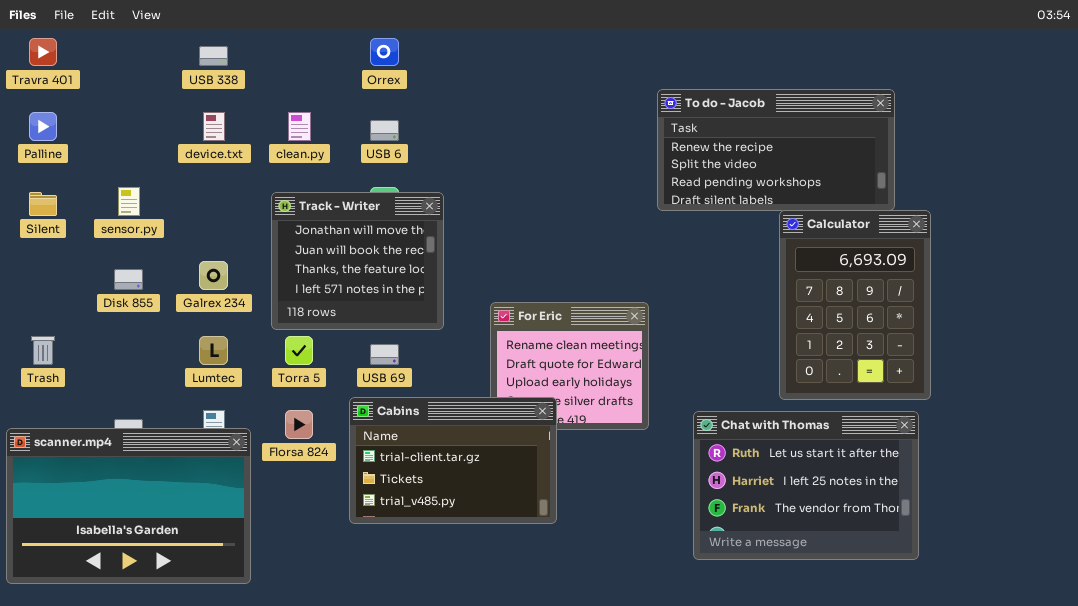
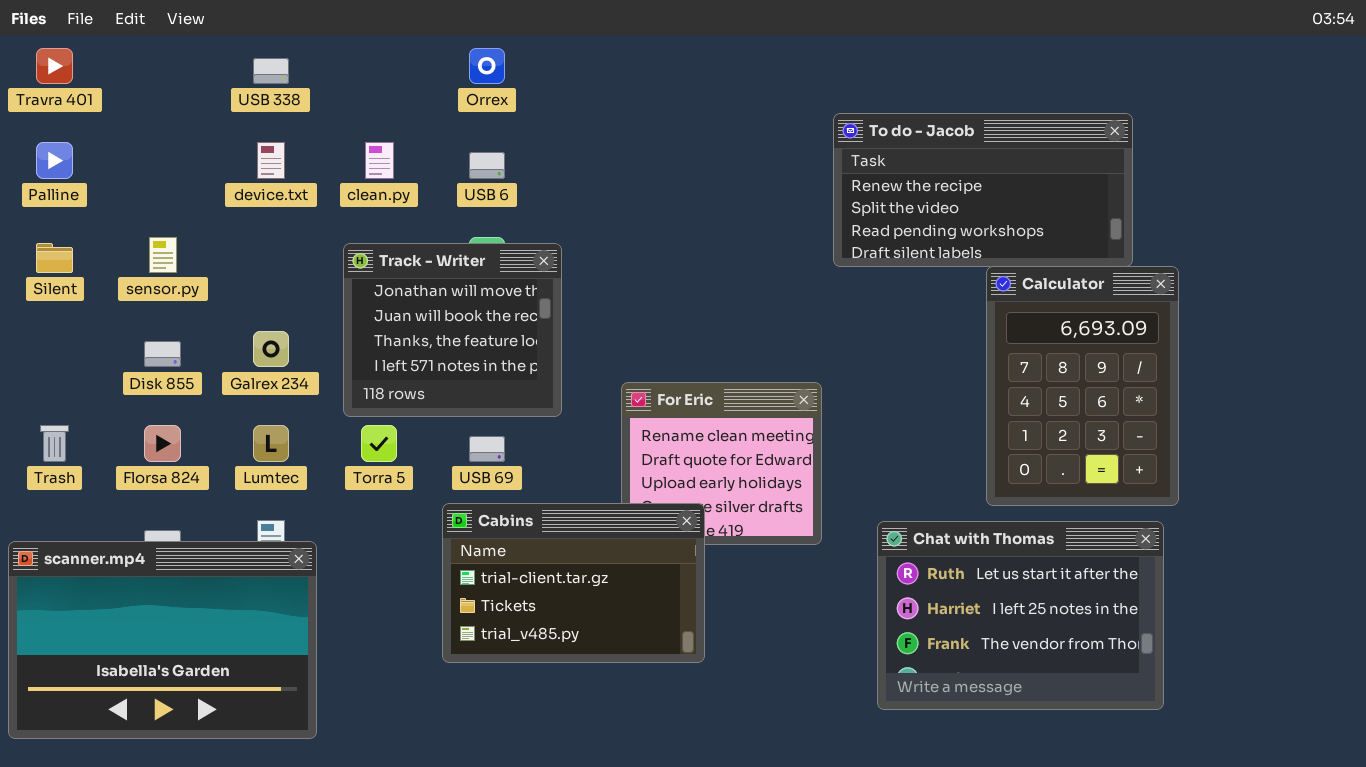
Florsa 824: [285,410,313,439] -> [144,425,181,462], moved

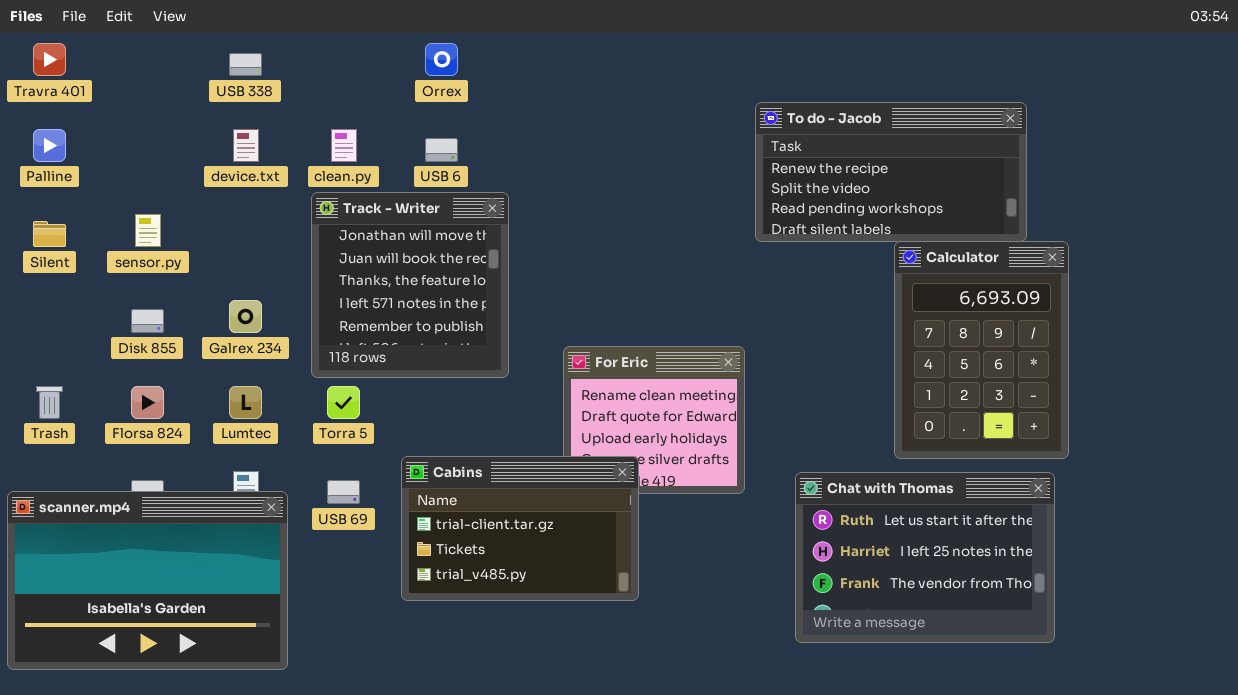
Track - Writer: [343,243,562,417] -> [311,192,509,378], resized
USB 69: [469,436,505,462] -> [327,480,360,504], moved

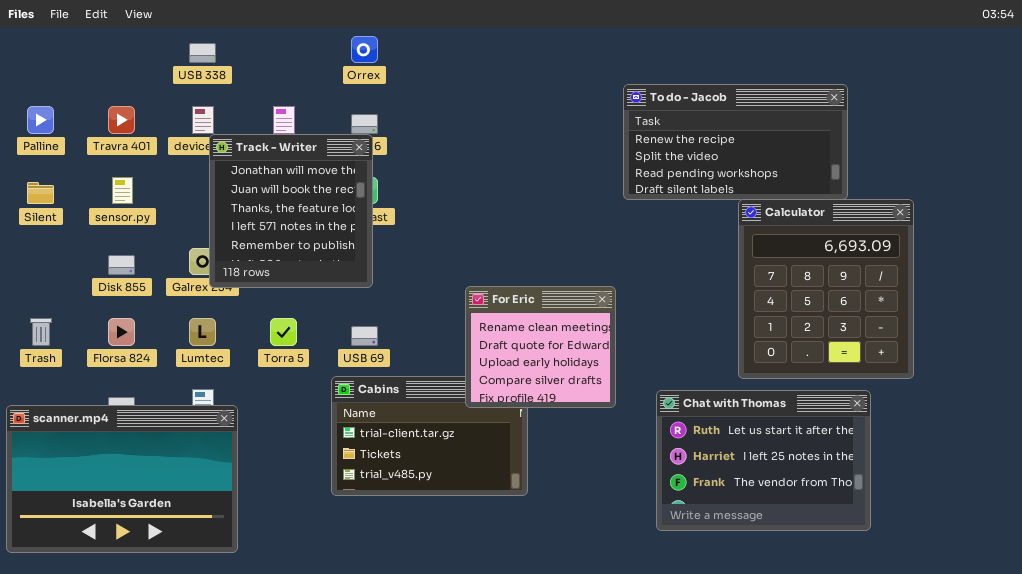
Travra 401: [33,43,66,76] -> [108,106,135,134], moved
Track - Writer: [311,192,509,378] -> [209,134,373,288], moved
Calculator: [894,241,1069,459] -> [738,199,914,379], resized
For Eric: [563,346,745,494] -> [465,286,616,408], raised
USB 69: [327,480,360,504] -> [351,326,378,346], moved

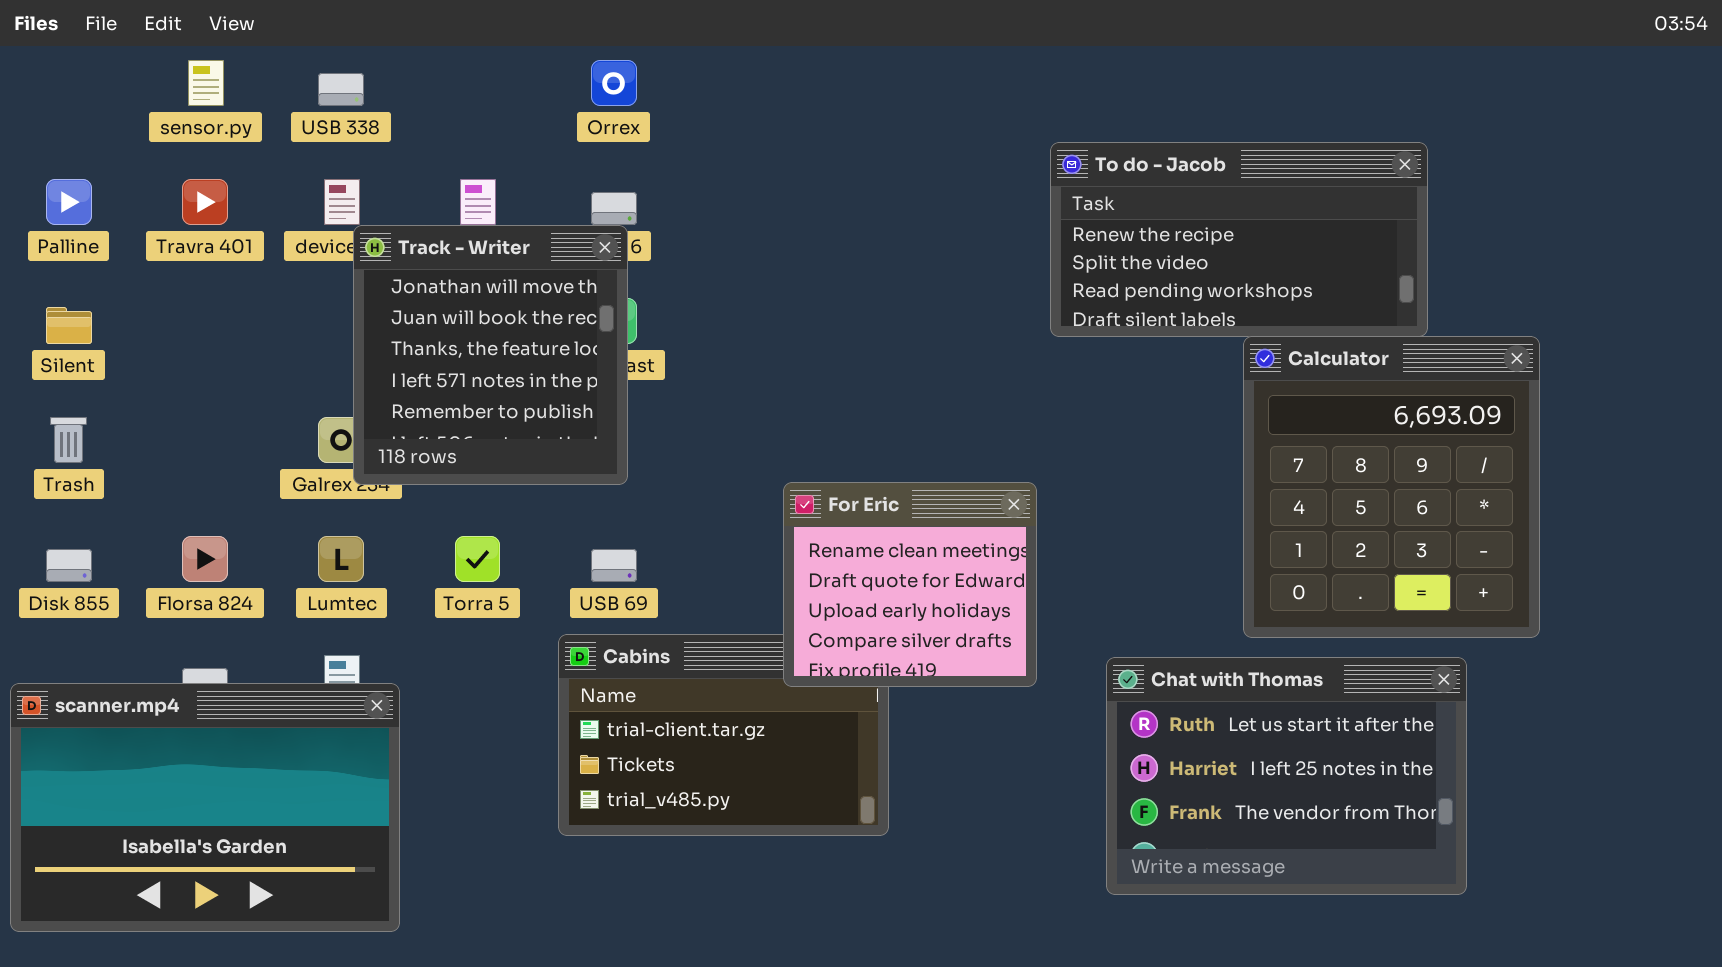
sensor.py: [112,177,133,204] -> [188,60,224,106], moved
Disk 855: [108,255,135,275] -> [46,549,92,582], moved
Trash: [30,318,52,346] -> [50,417,87,463], moved

